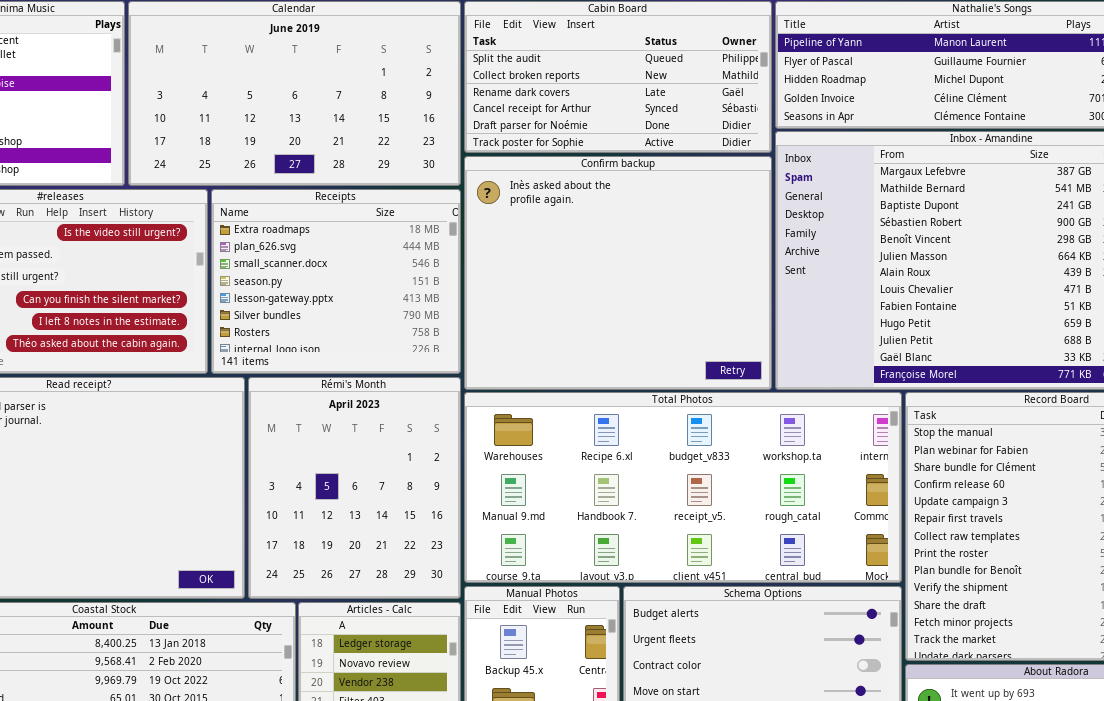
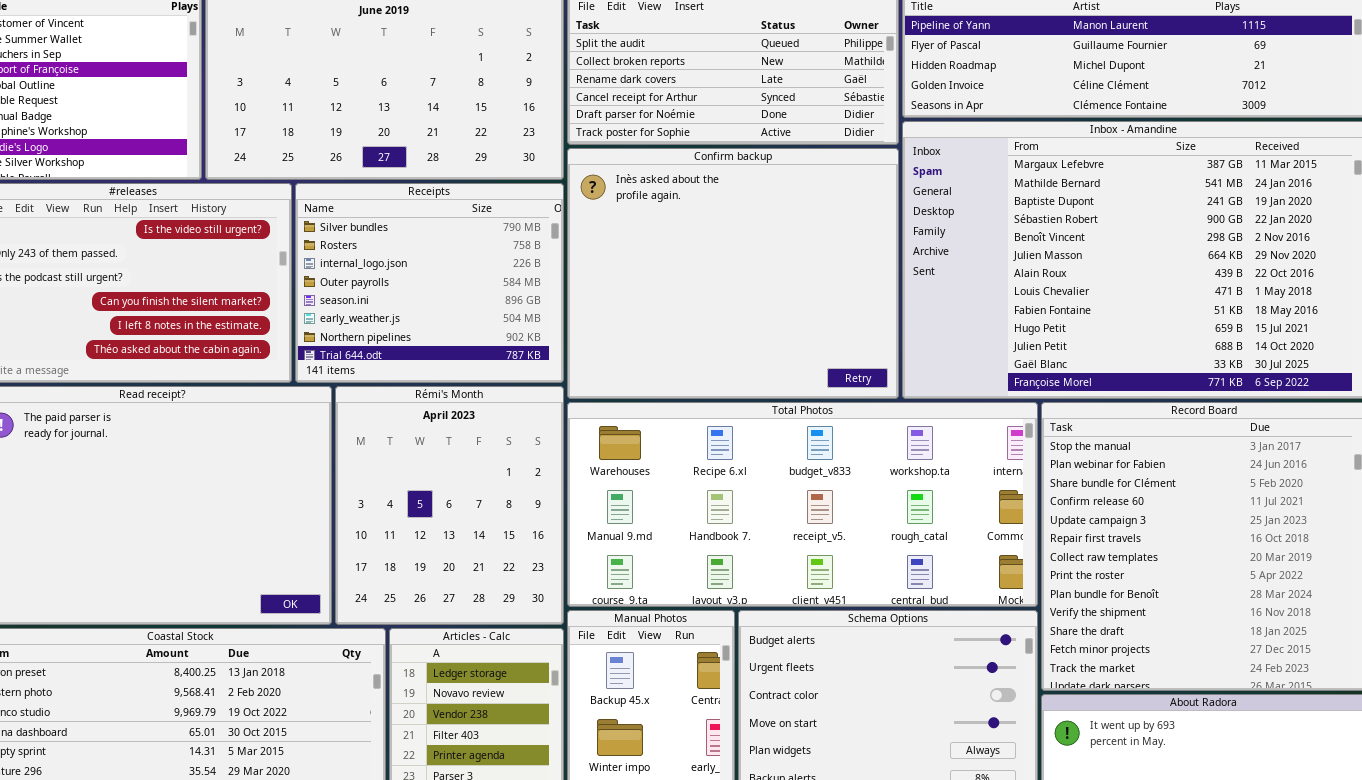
Receipts: [211,189,461,374] -> [295,183,564,383], scrolled down 5 rows

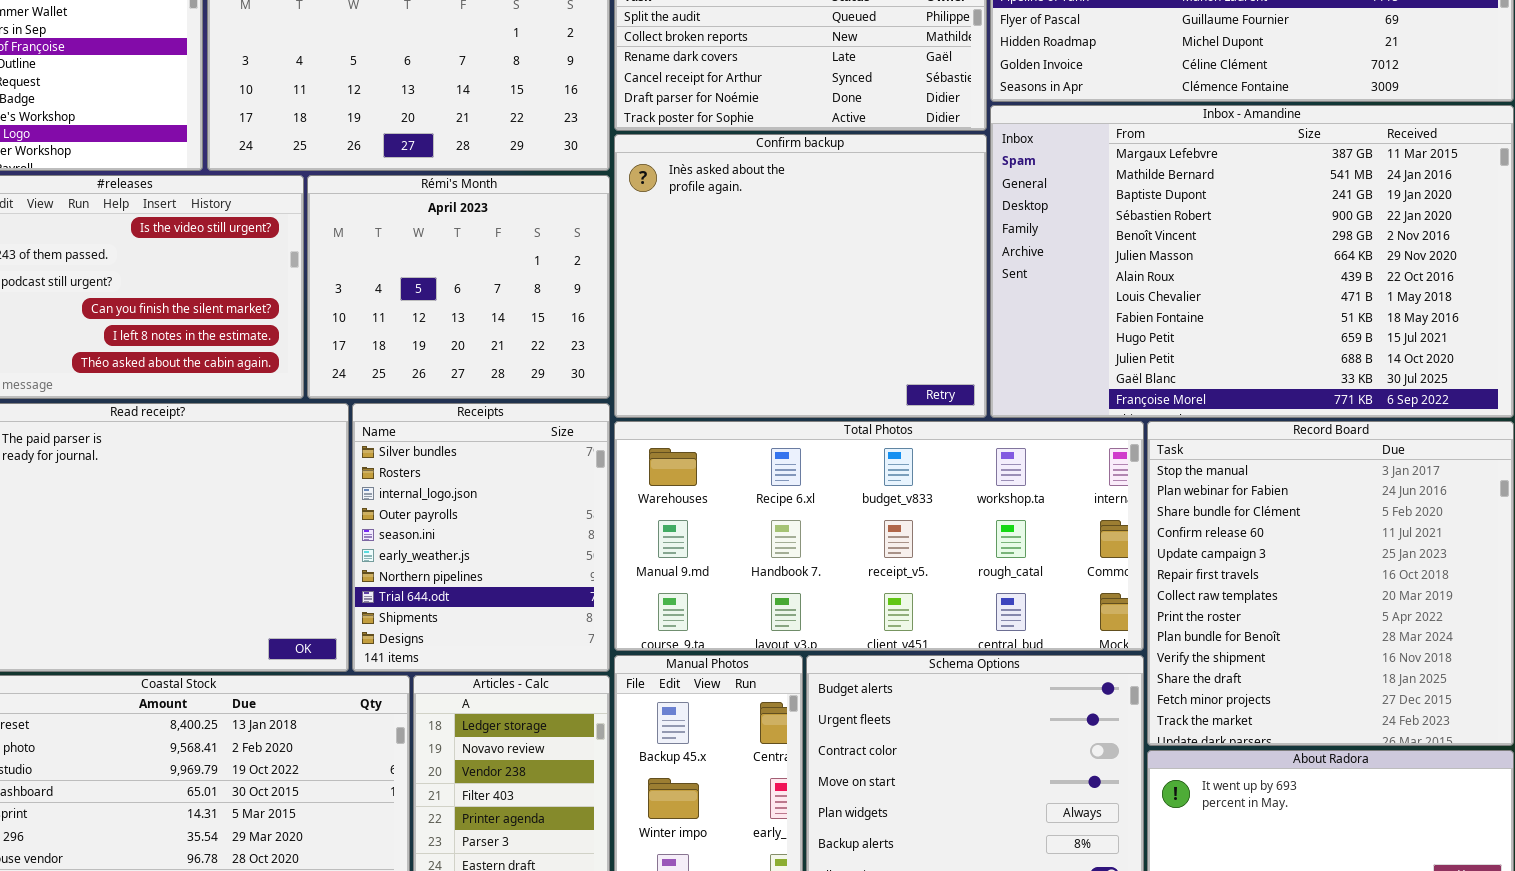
Receipts: [295,183,564,383] -> [352,403,610,672], moved, resized
Rémi's Month: [335,386,564,625] -> [307,175,610,399], moved, resized

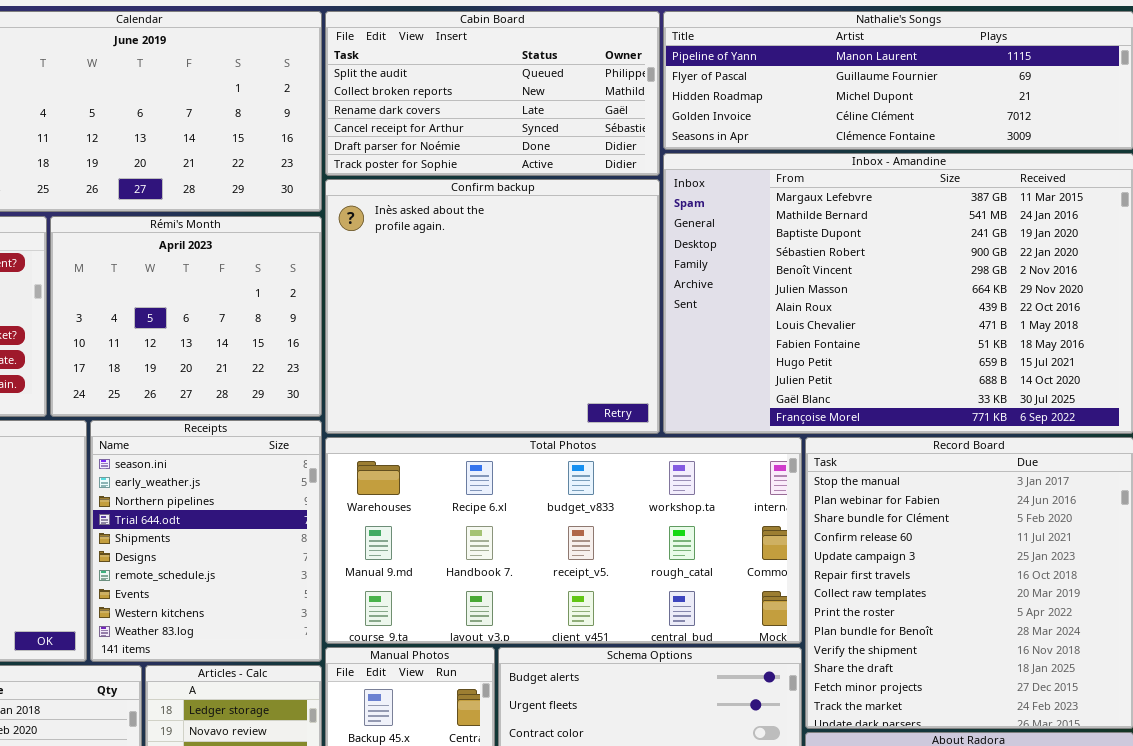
Receipts: [352,403,610,672] -> [90,420,322,662], scrolled down 4 rows

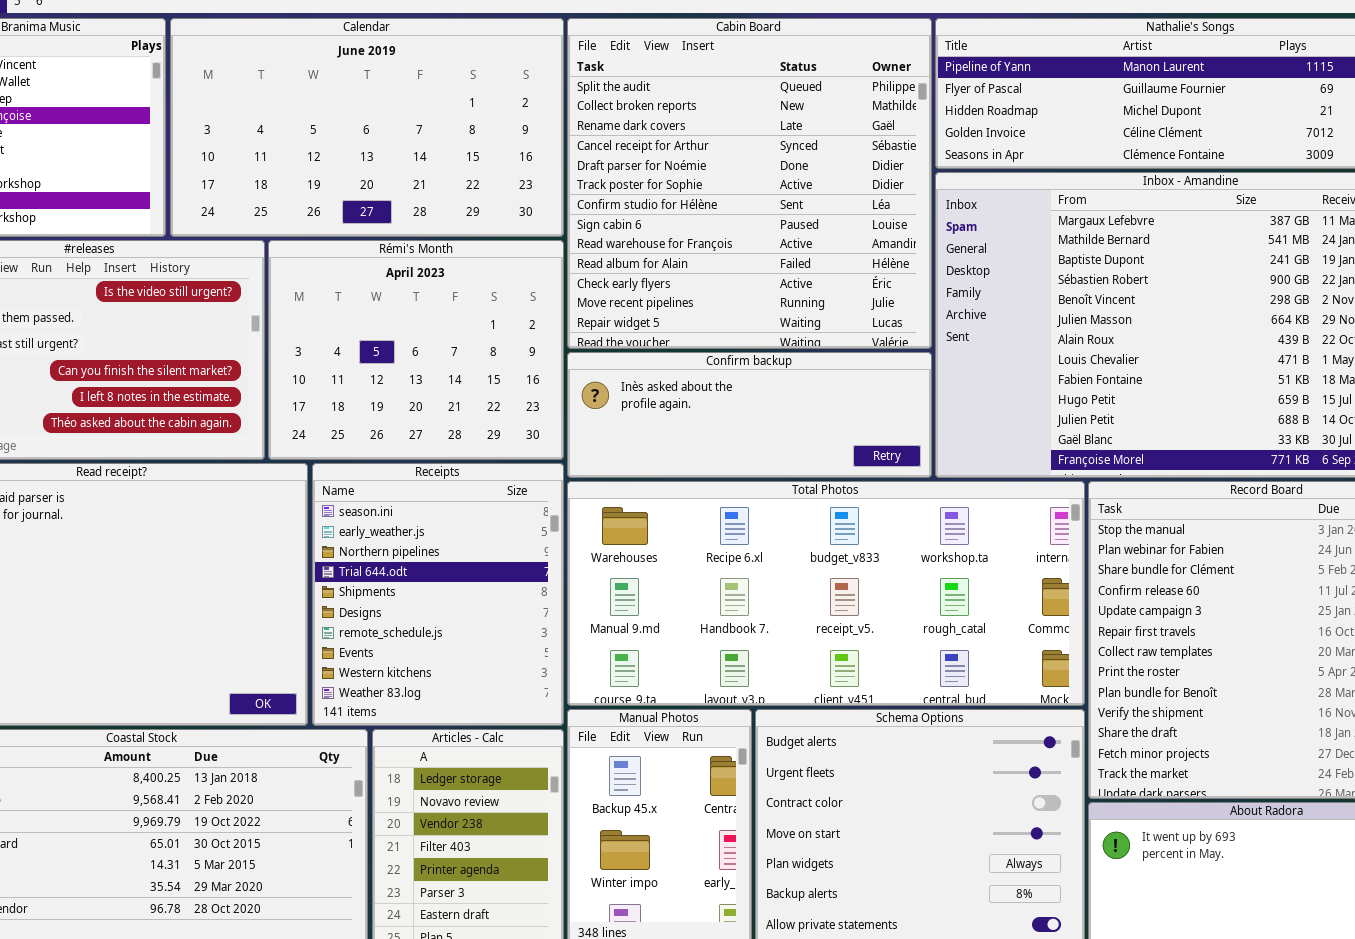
Cabin Board: [325,11,660,176] -> [567,18,932,349], resized
Confirm backup: [325,179,660,434] -> [567,352,932,478], resized

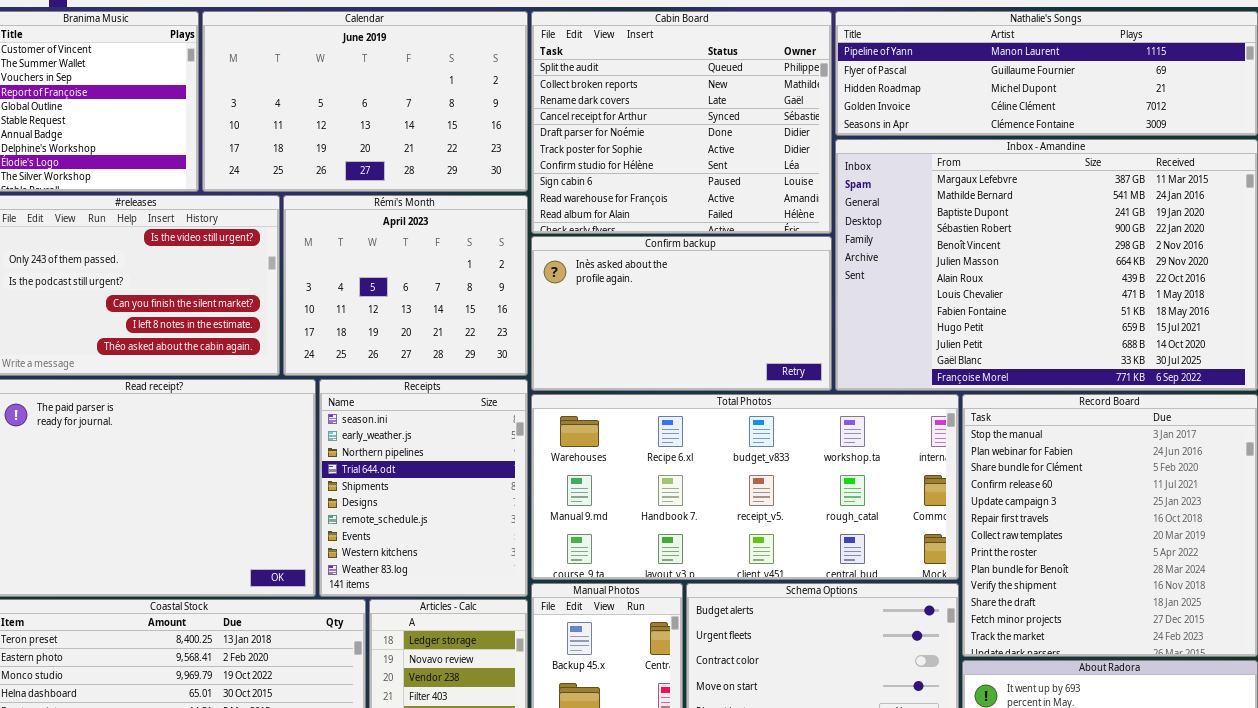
Cabin Board: [567,18,932,349] -> [531,11,832,234], resized
Confirm backup: [567,352,932,478] -> [531,236,832,391], resized

